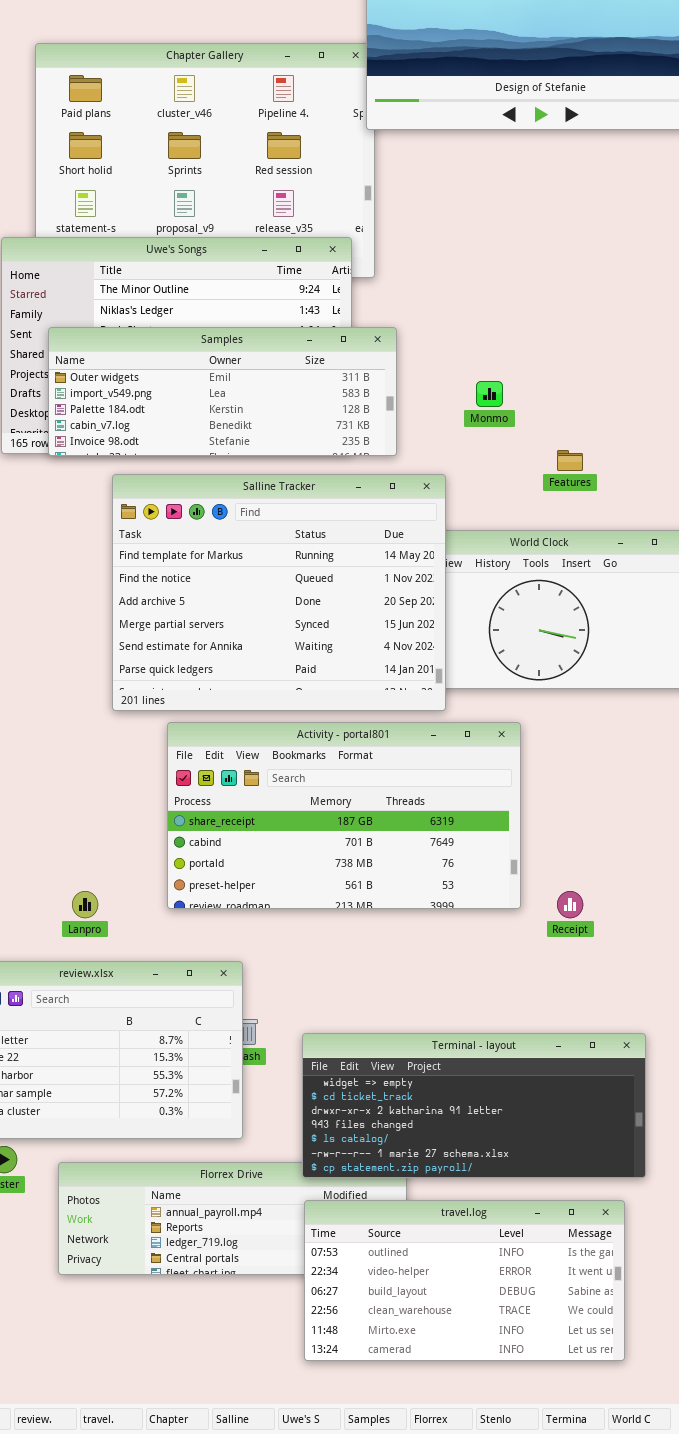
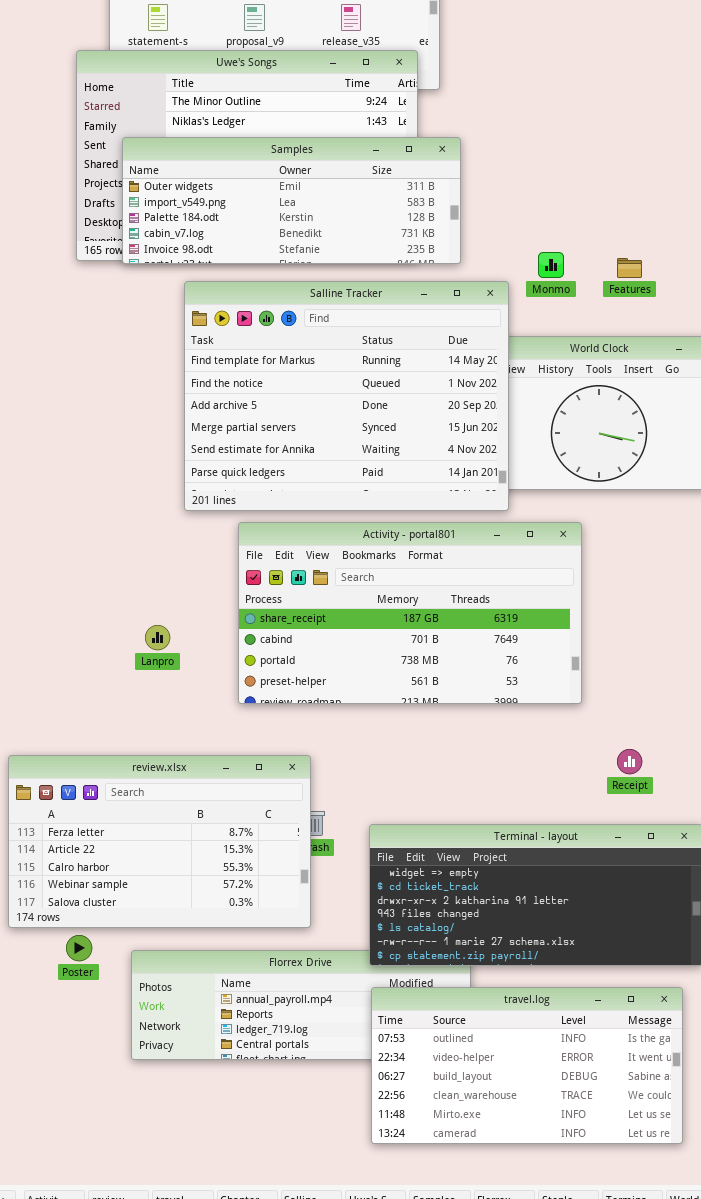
Monmo: [476,381,503,407] -> [538,252,564,278], moved
Lanpro: [72,891,98,918] -> [145,625,170,650], moved
Receipt: [557,891,583,918] -> [617,749,642,774], moved

